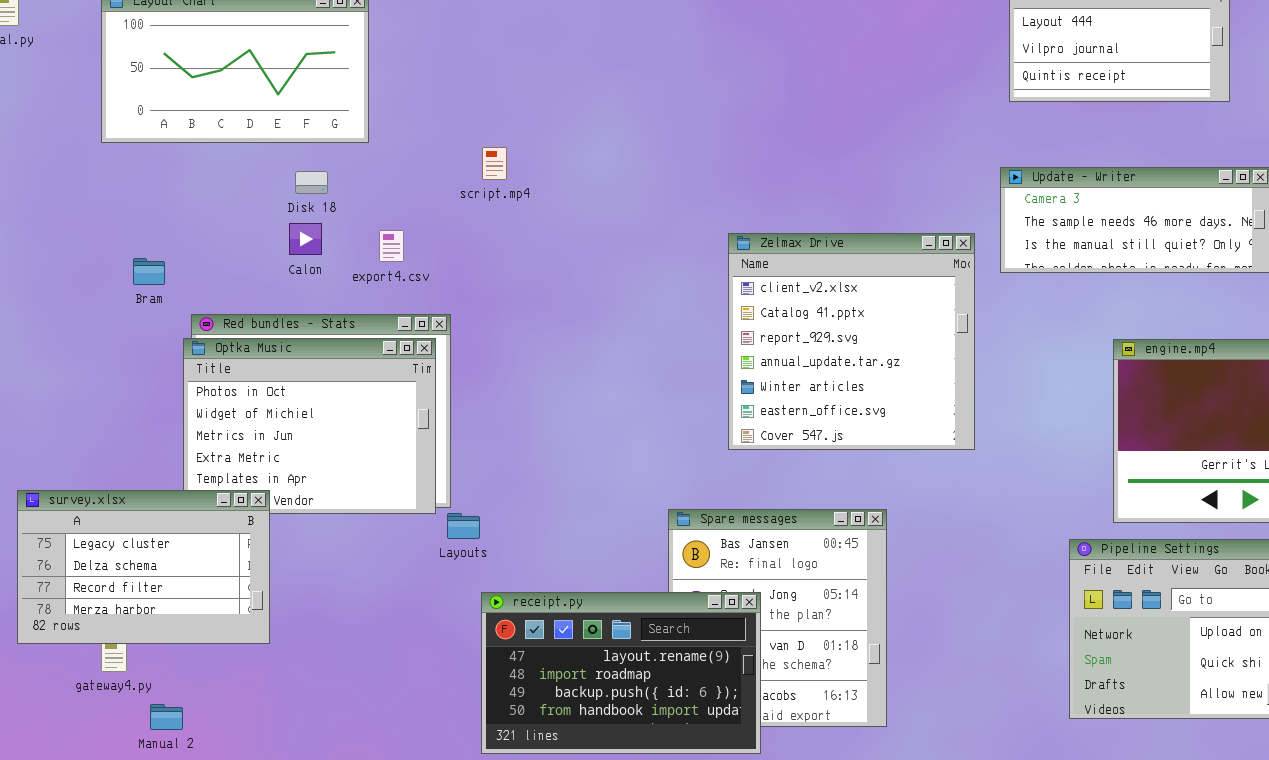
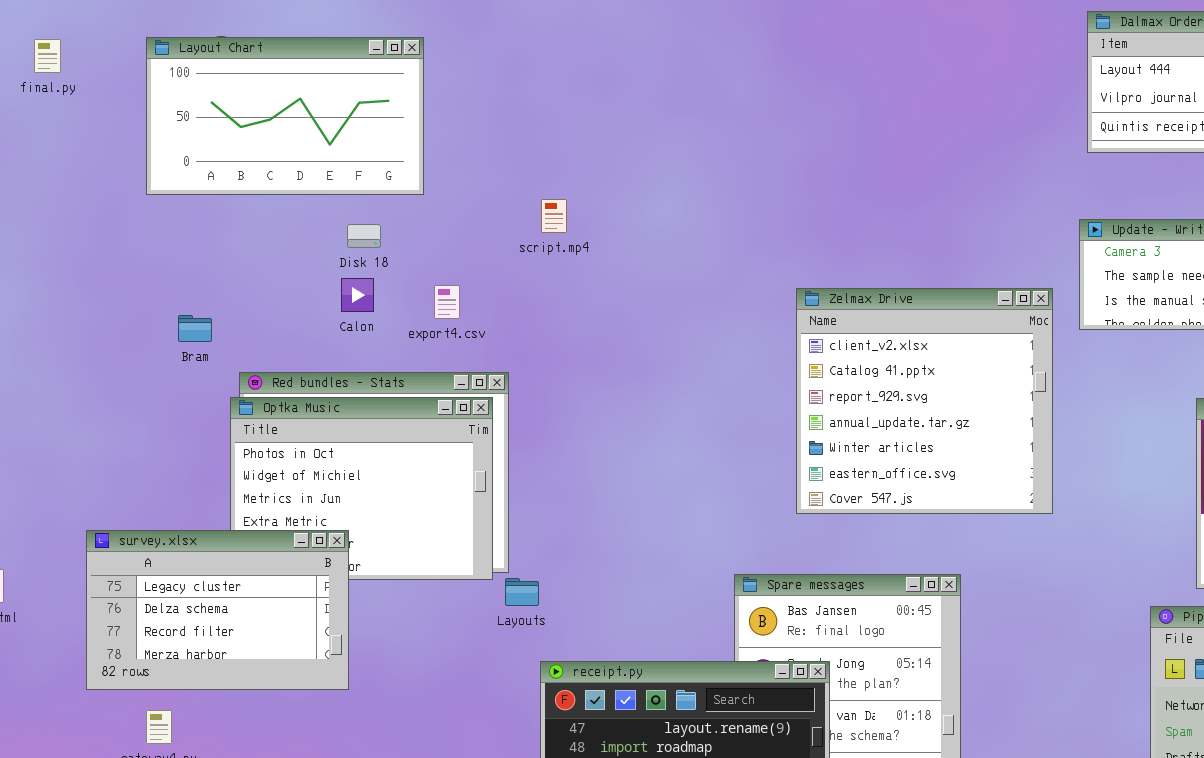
survey.xlsx: [17,490,270,644] -> [86,530,349,690], moved

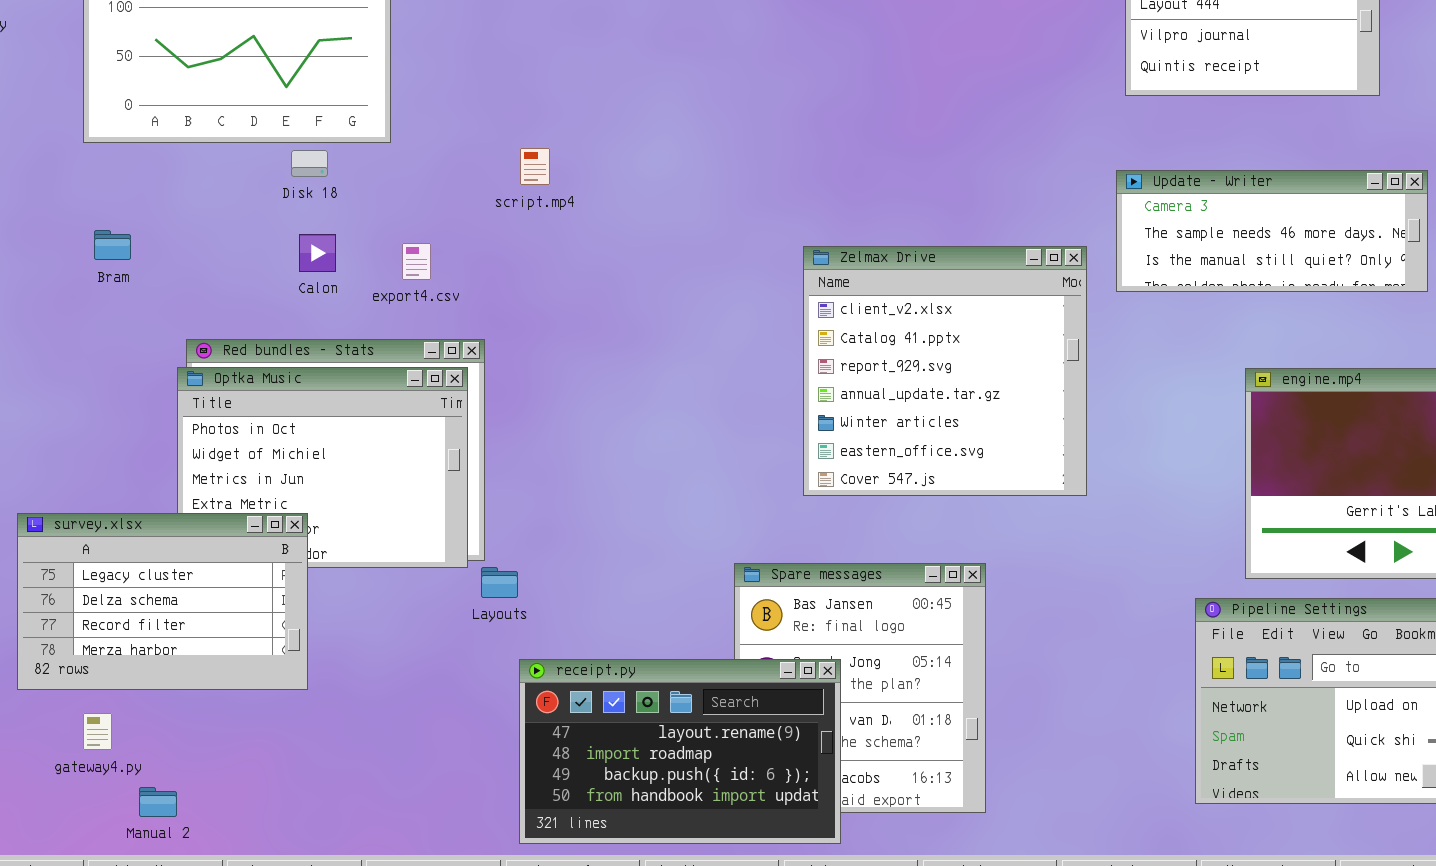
Disk 18: [347,224,381,248] -> [291,150,328,177], moved
Bram: [178,315,212,342] -> [94,230,131,260], moved

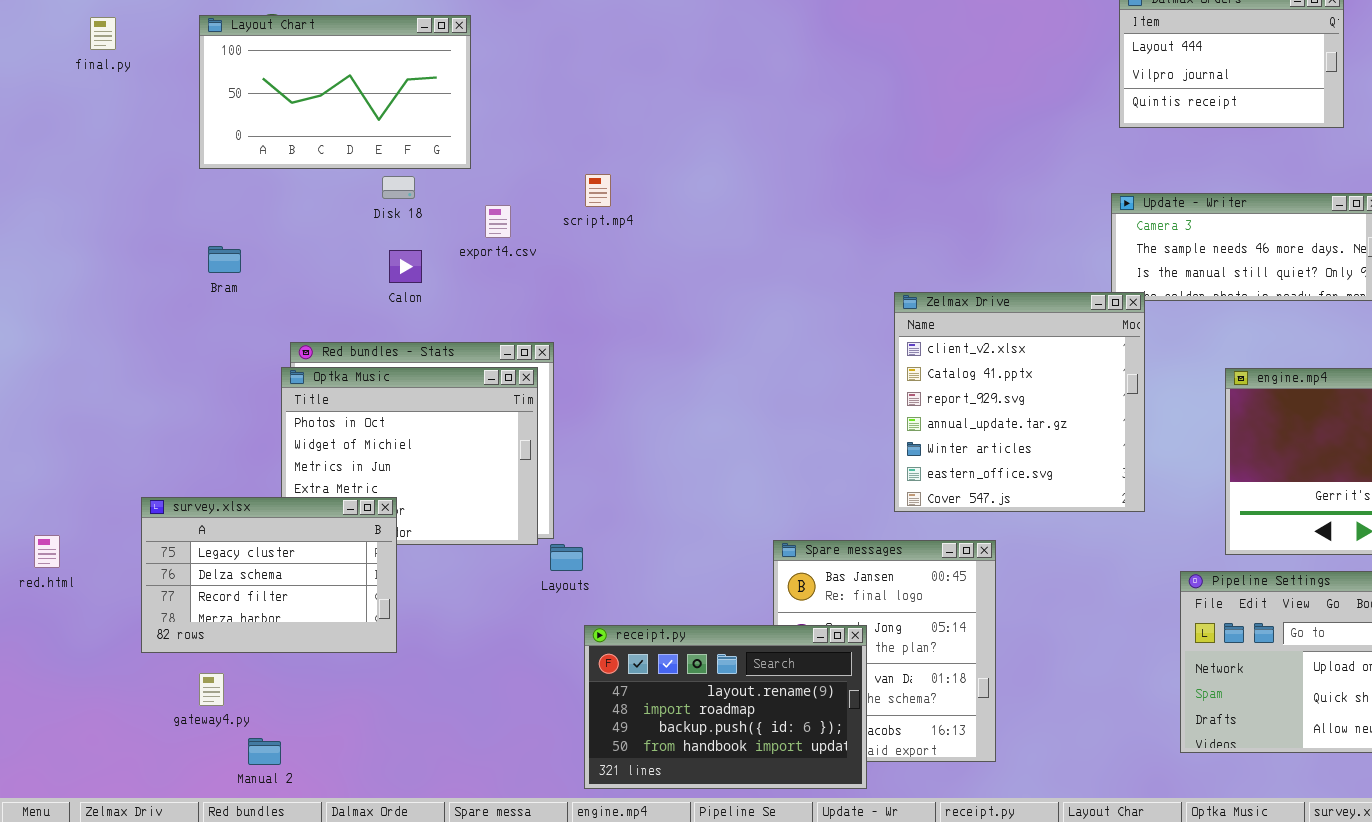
export4.csv: [402,243,431,280] -> [485,205,511,238], moved
Zelmax Drive: [803,246,1087,496] -> [894,292,1145,512], moved

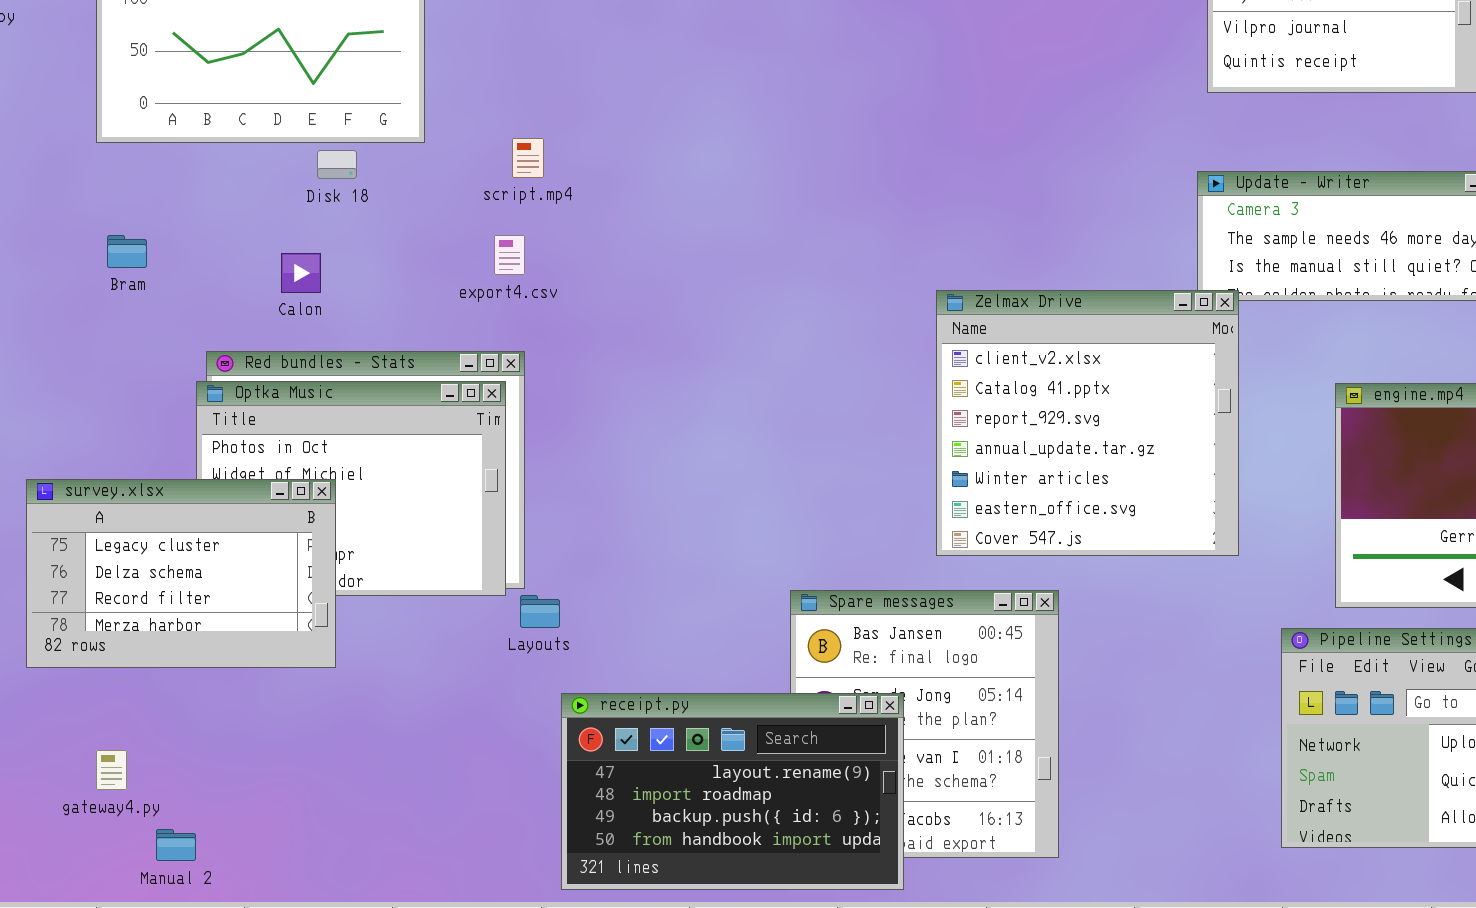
script.mp4: [585,174,611,207] -> [512,138,544,178], moved
export4.csv: [485,205,511,238] -> [494,235,525,275], moved
Calon: [389,250,422,283] -> [281,253,321,293], moved
survey.xlsx: [141,497,397,653] -> [26,479,336,668], moved

